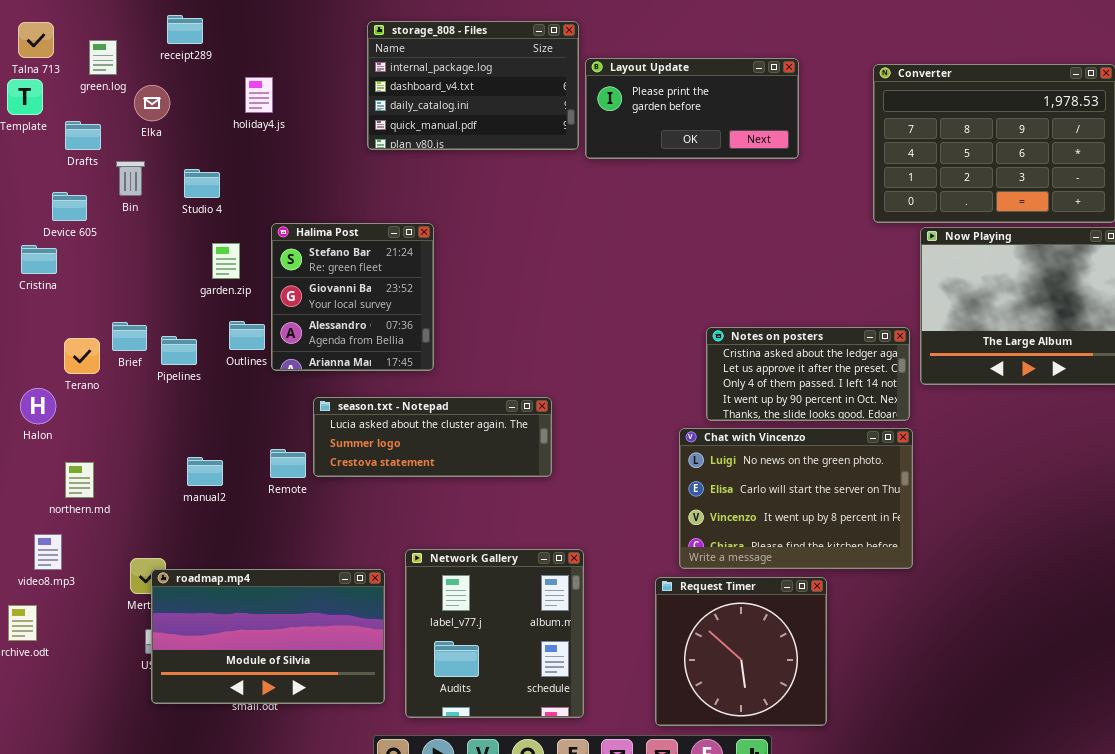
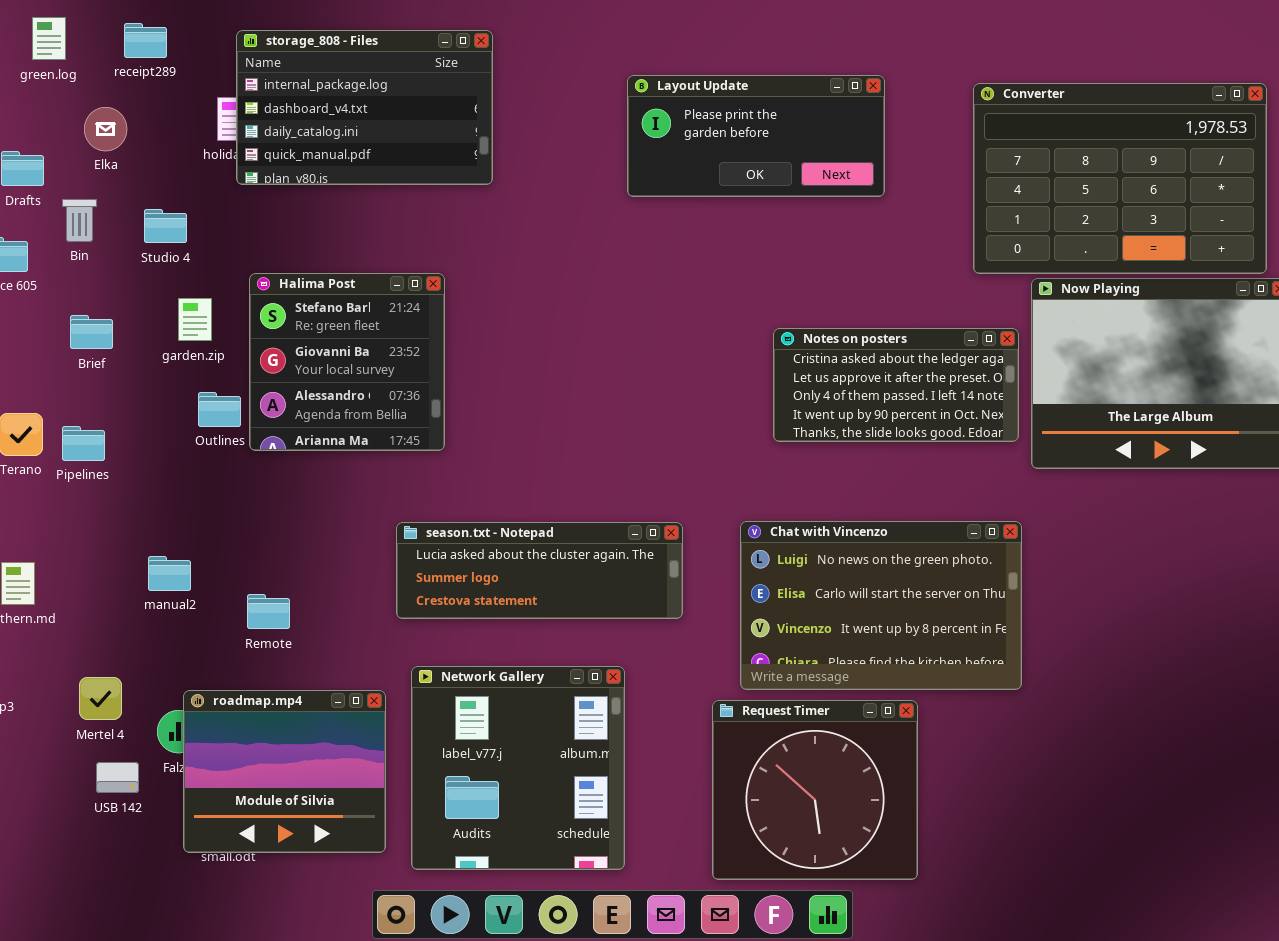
storage_808 - Files: [367,21,579,150] -> [236,30,493,185], moved
green.log: [89,40,117,75] -> [32,17,66,60], moved
Brief: [112,322,147,351] -> [70,315,113,349], moved
Notes on posters: [706,327,910,421] -> [773,328,1019,442], moved
Pipelines: [161,336,197,365] -> [62,426,105,461], moved
season.txt - Notepad: [313,397,552,477] -> [396,522,683,619], moved
Remote: [270,449,306,478] -> [247,594,290,629], moved
roadmap.mp4: [151,569,385,704] -> [183,690,386,853], resized

